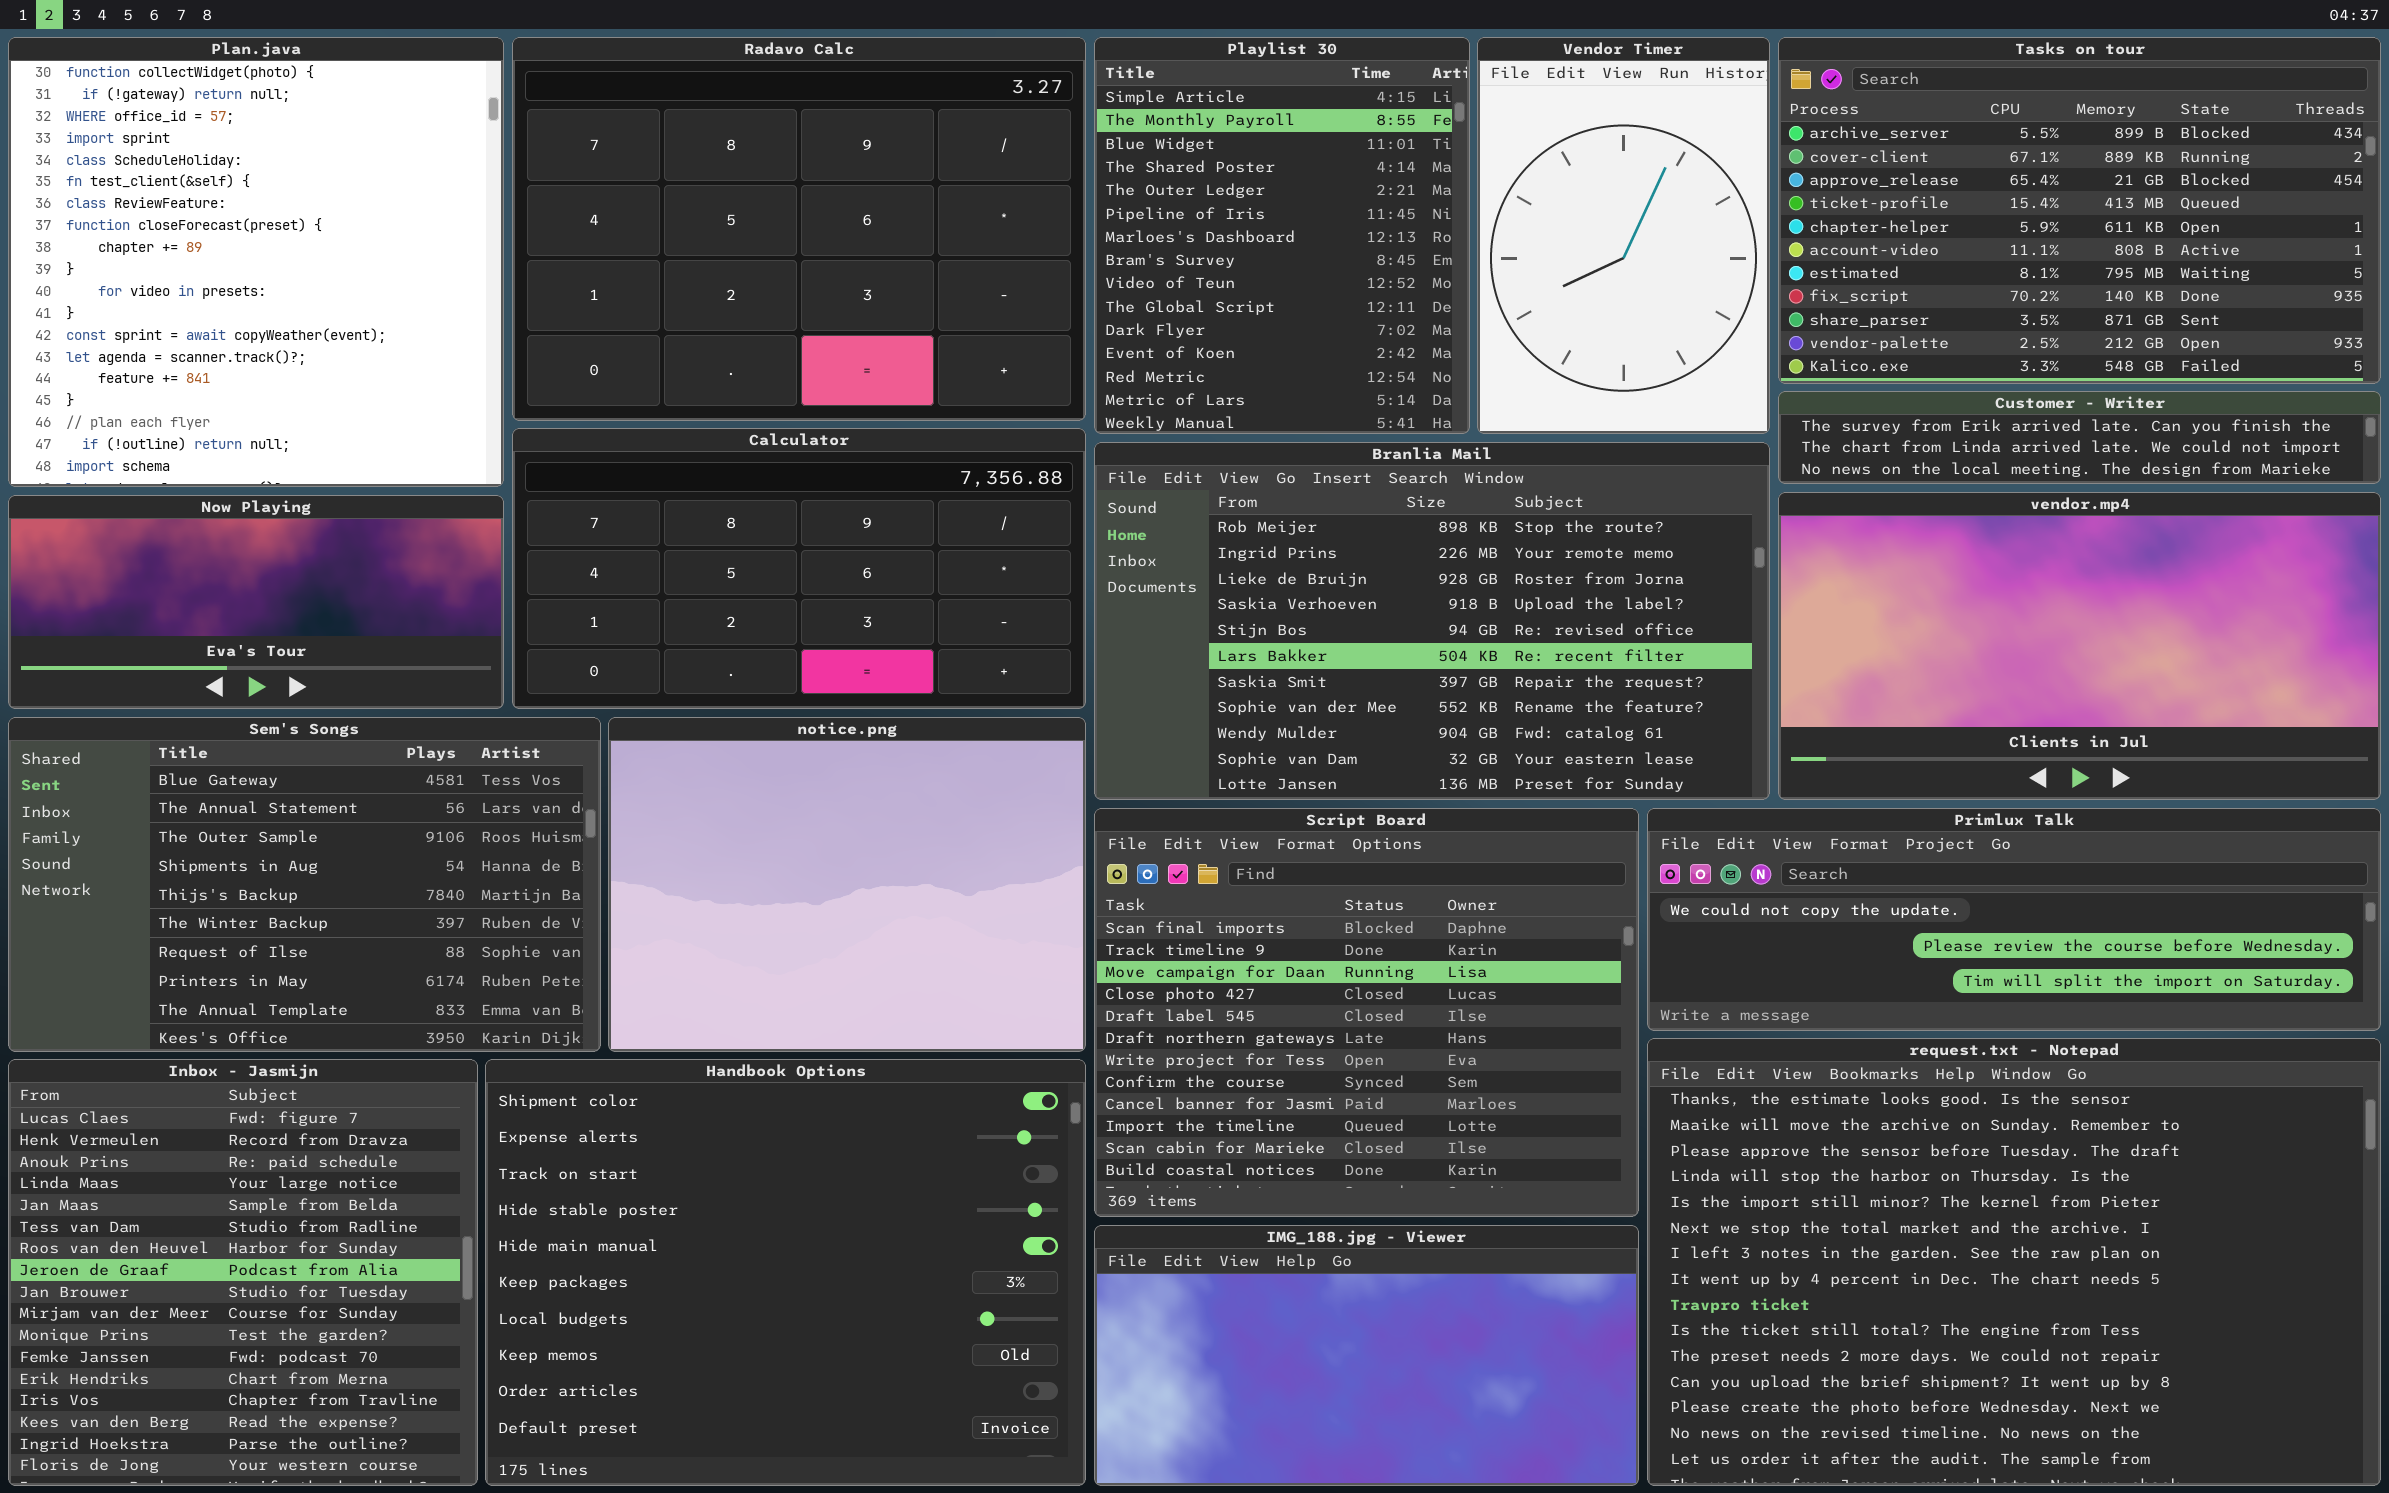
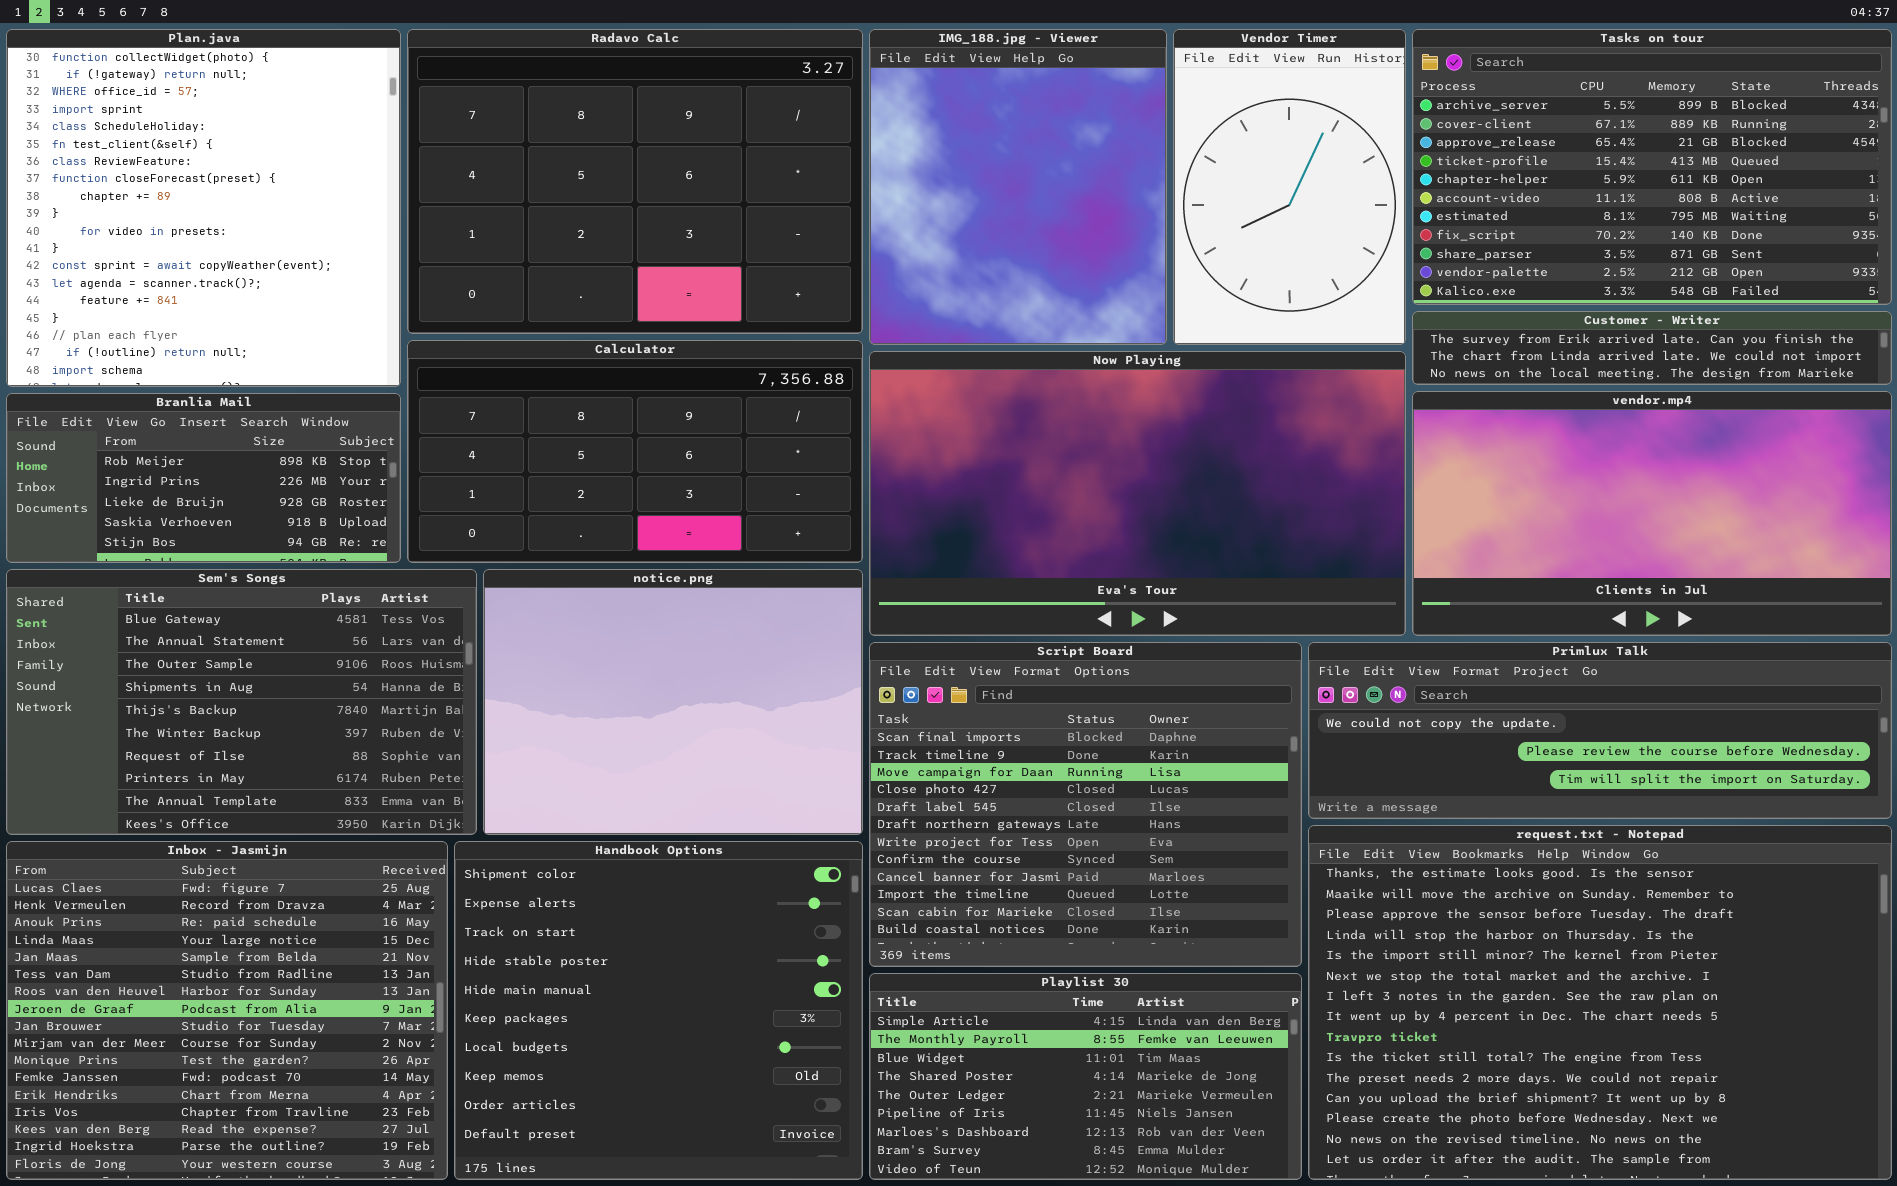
Playlist 30: [1094,37,1470,434] -> [869,973,1302,1180], moved, resized
Branlia Mail: [1094,442,1770,800] -> [6,393,401,563], moved, resized
Now Playing: [8,495,504,709] -> [869,351,1406,636], moved, resized
Inbox - Jasmijn: [8,1059,478,1486] -> [6,841,448,1180], resized
Handbook Options: [485,1059,1086,1486] -> [454,841,863,1180], resized
IMG_188.jpg - Viewer: [1094,1225,1639,1486] -> [869,29,1167,345], moved, resized

